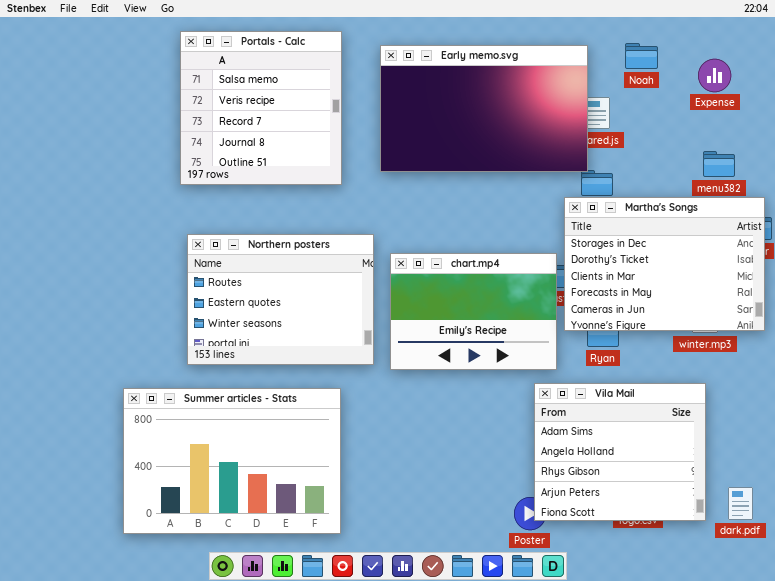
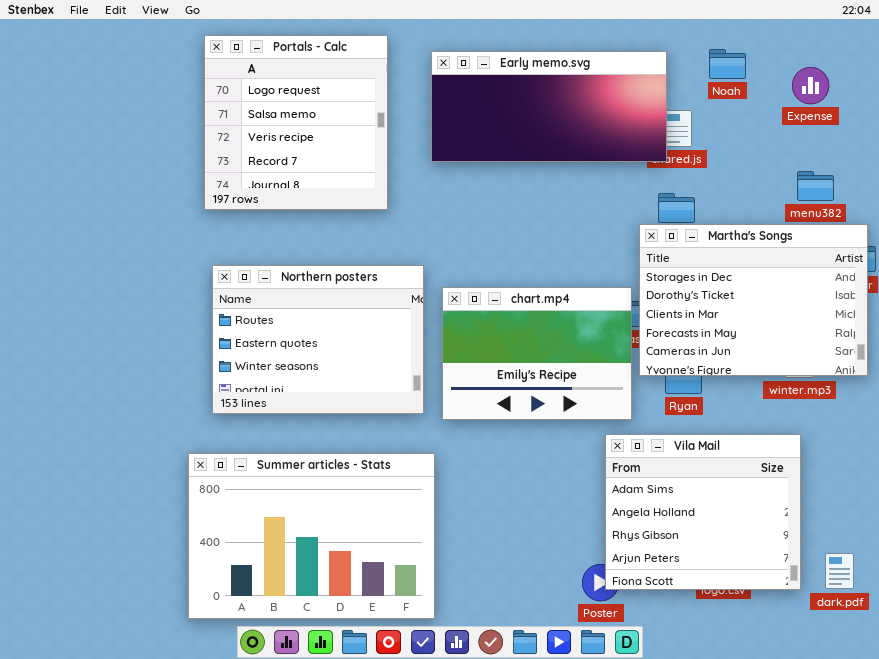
Portals - Calc: [180,31,342,185] -> [204,35,388,210], scrolled up 1 row
Early memo.svg: [380,45,588,172] -> [431,51,667,162], resized
Summer articles - Stats: [123,388,341,534] -> [188,453,435,619], moved

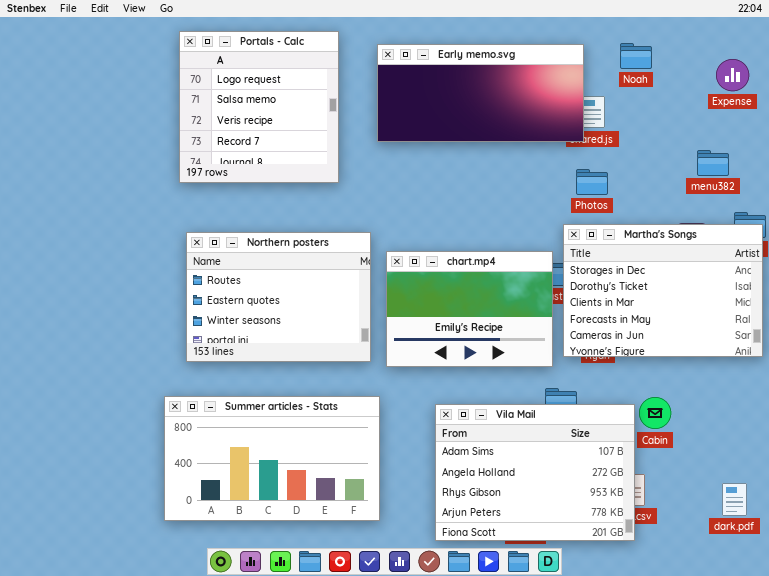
Expense: [792,67,829,104] -> [716,59,749,91], moved
Martha's Songs: [639,224,868,376] -> [563,224,763,357], moved
Vila Mail: [605,434,801,590] -> [435,404,635,541], moved, resized
Summer articles - Stats: [188,453,435,619] -> [164,396,380,521], resized

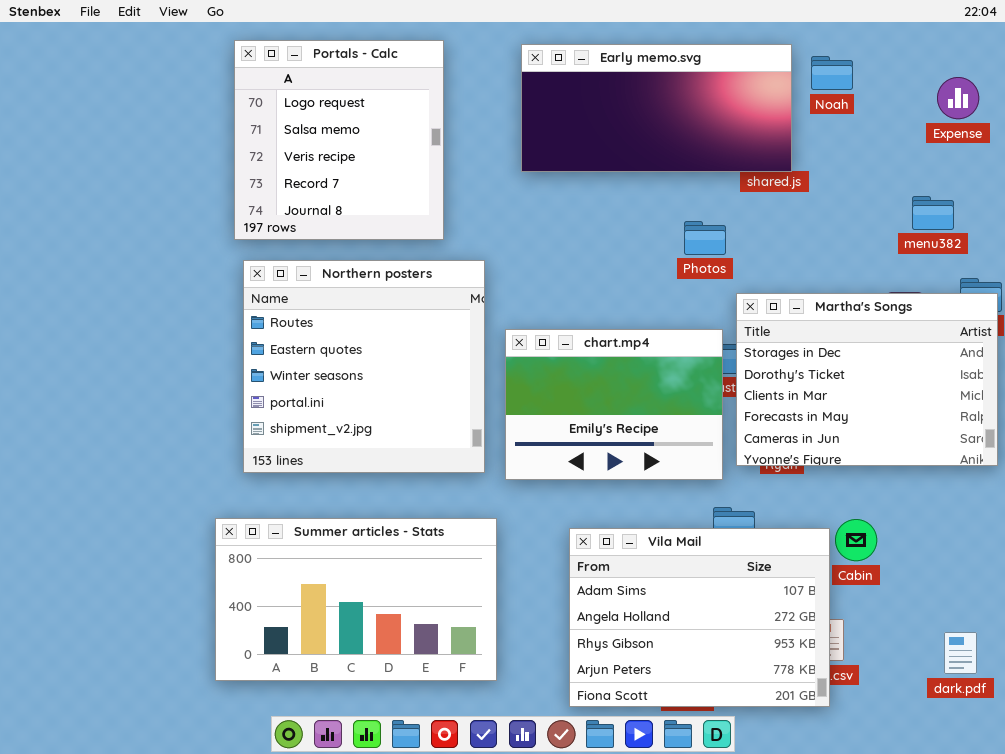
Early memo.svg: [377,44,584,142] -> [521,44,792,172], moved
Photos: [576,169,608,195] -> [684,221,726,255], moved
Northern posters: [186,232,371,362] -> [243,260,485,473], resized

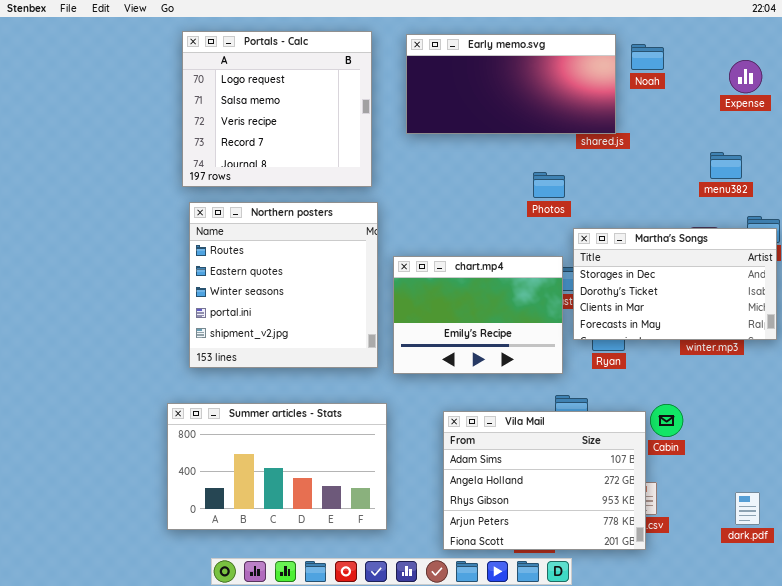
Portals - Calc: [234,40,444,240] -> [182,31,372,187], resized
Martha's Songs: [736,293,998,466] -> [573,228,777,340], resized

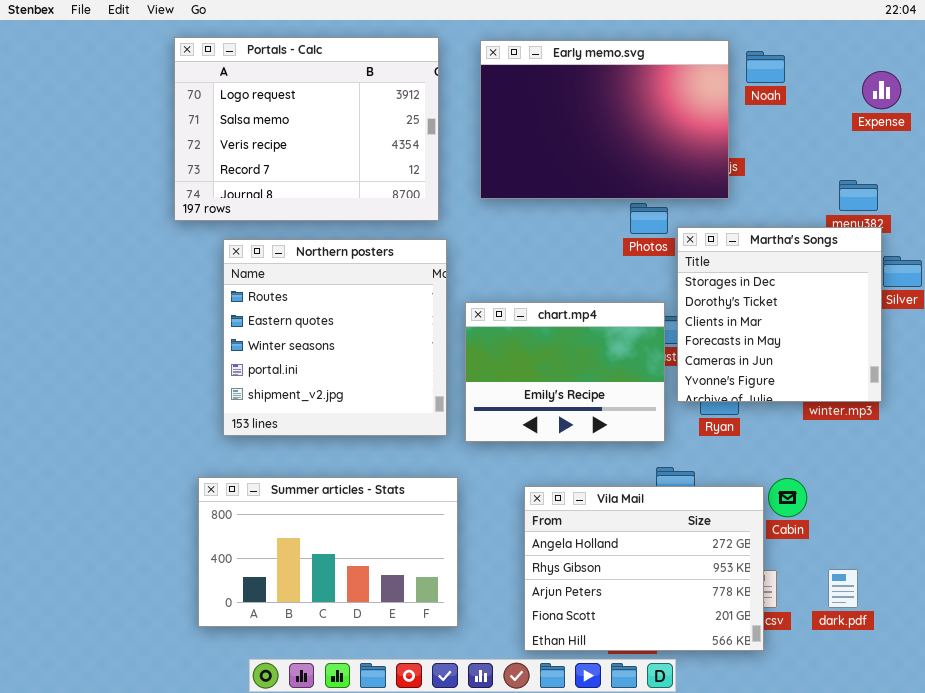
Portals - Calc: [182,31,372,187] -> [174,37,439,221], resized
Early memo.svg: [406,34,616,134] -> [480,40,729,199], resized
Martha's Songs: [573,228,777,340] -> [677,227,882,402], resized
Vila Mail: [443,411,646,550] -> [524,486,764,651], scrolled down 1 row
dark.pdf: [735,492,760,525] -> [828,569,858,608], moved

